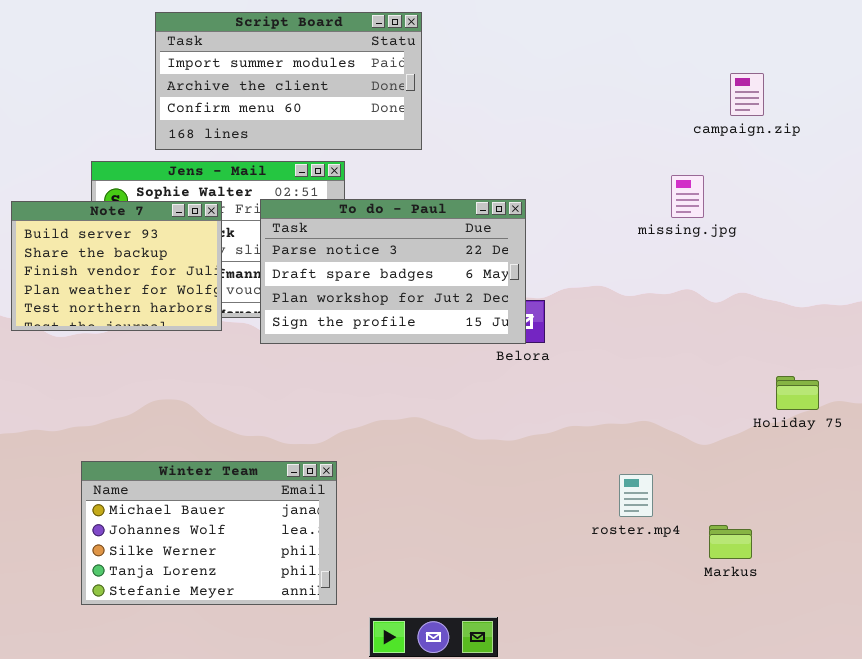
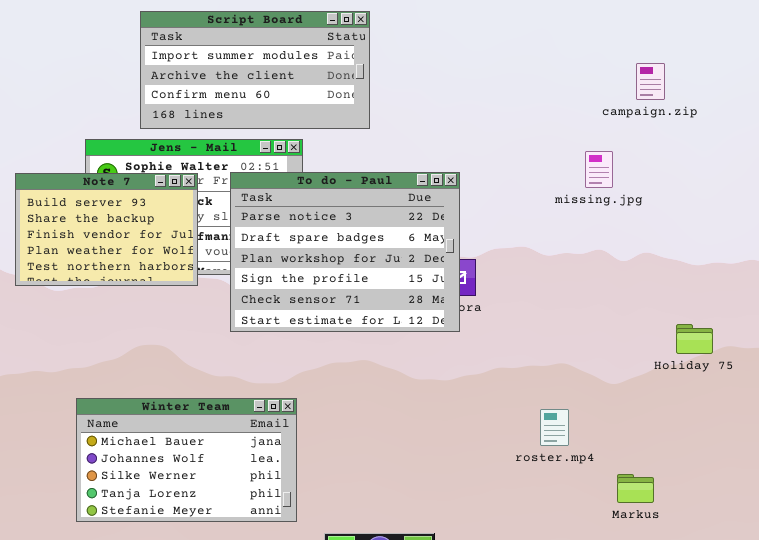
To do - Paul: [260,199,526,344] -> [230,172,460,332], resized
Markus: [709,525,752,559] -> [617,474,654,503], moved

